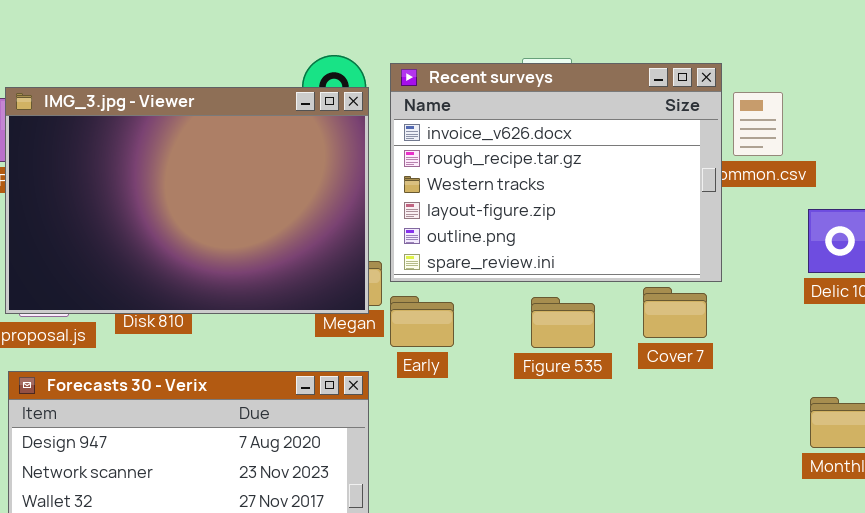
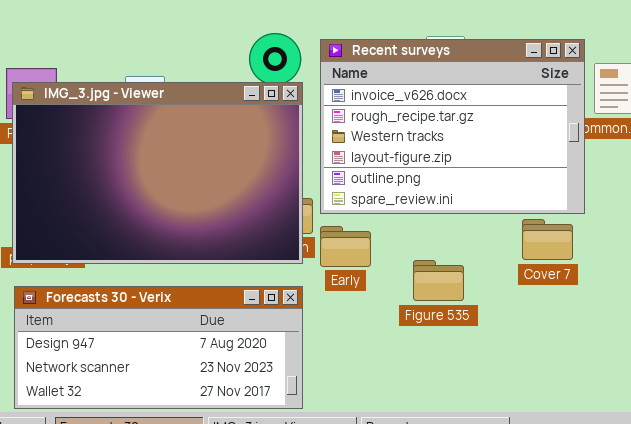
IMG_3.jpg - Viewer: [5,87,369,314] -> [12,82,303,264], moved
Figure 535: [531,297,595,348] -> [413,260,464,301], moved

